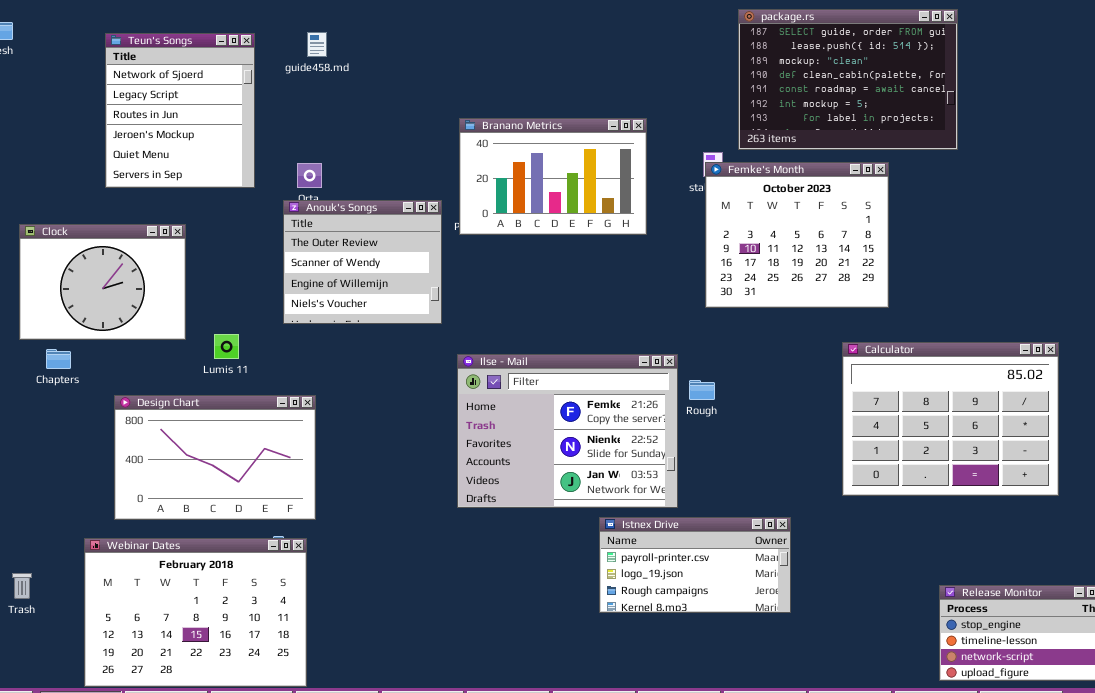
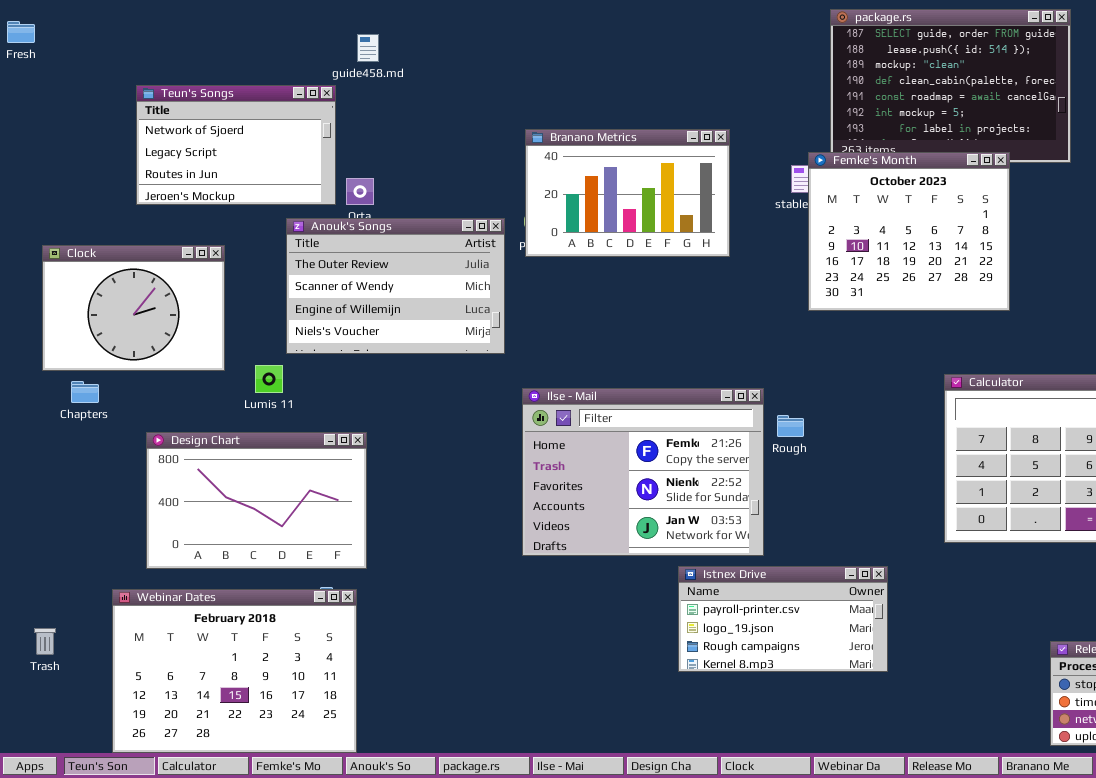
Teun's Songs: [105,33,255,188] -> [136,85,336,205], resized
Femke's Month: [705,162,889,308] -> [808,152,1010,311], moved
Anouk's Songs: [283,200,442,324] -> [286,218,505,354], resized

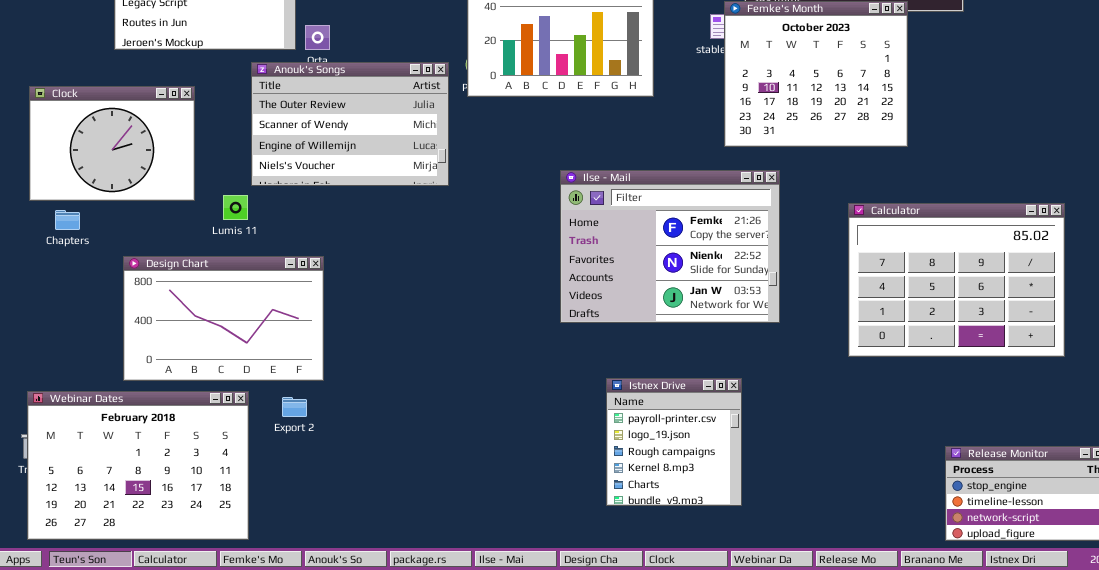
Ilse - Mail: [522,388,764,556] -> [560,170,780,323], moved
Istnex Drive: [678,566,888,672] -> [606,378,742,506], resized
Webinar Dates: [112,589,357,753] -> [27,391,249,540], moved

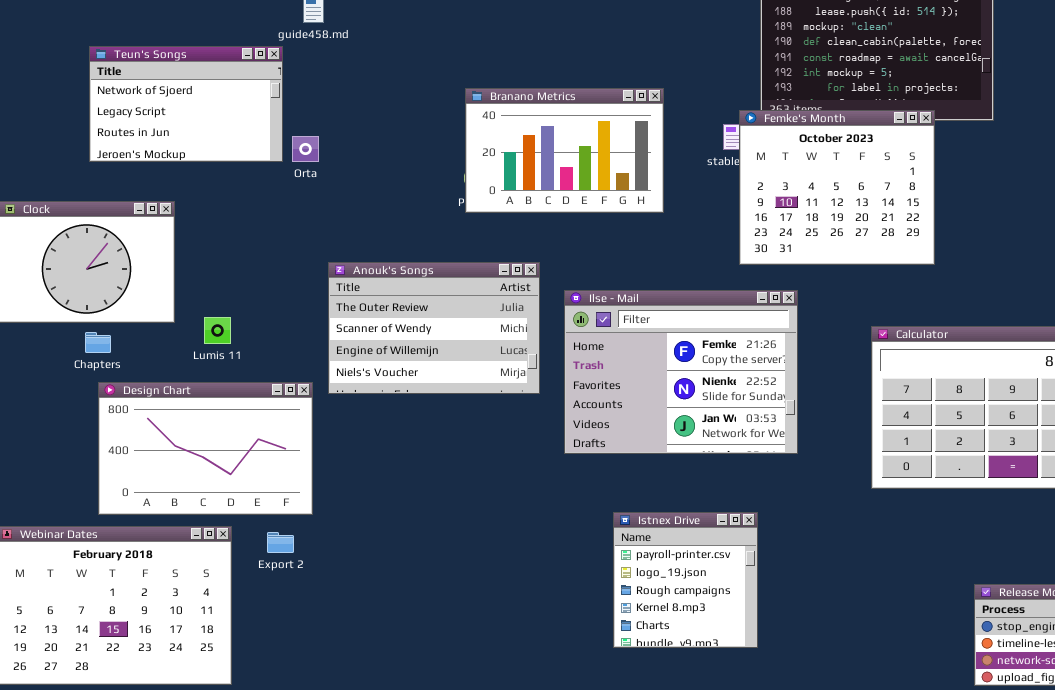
Anouk's Songs: [251,62,449,186] -> [328,262,540,394], moved
Chapters: [55,210,80,230] -> [85,332,111,353], moved

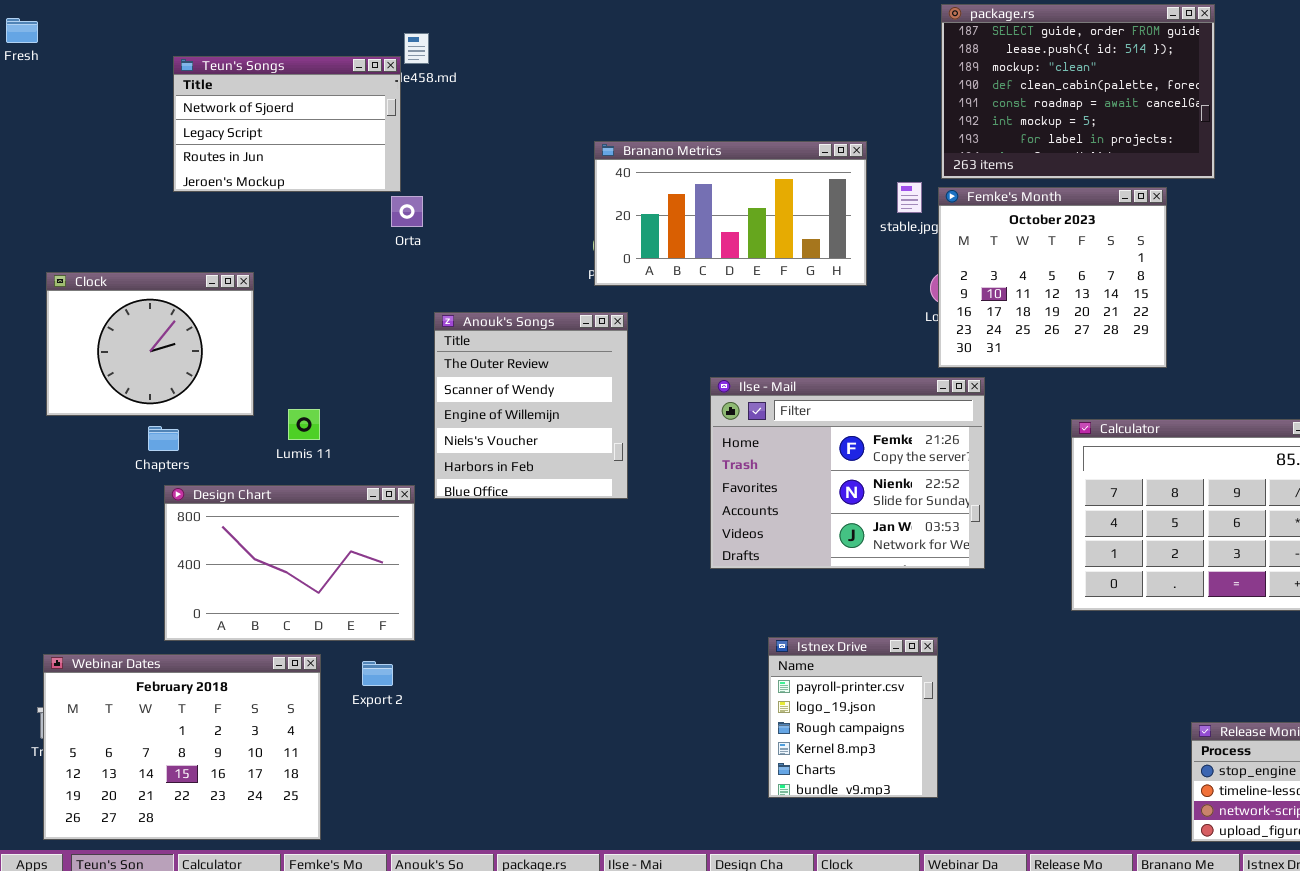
Teun's Songs: [89,46,283,162] -> [173,56,401,192], moved
Branano Metrics: [465,88,664,213] -> [594,141,867,286], resized
Femke's Month: [739,110,935,265] -> [938,187,1167,368], moved
Anouk's Songs: [328,262,540,394] -> [434,312,628,499], resized

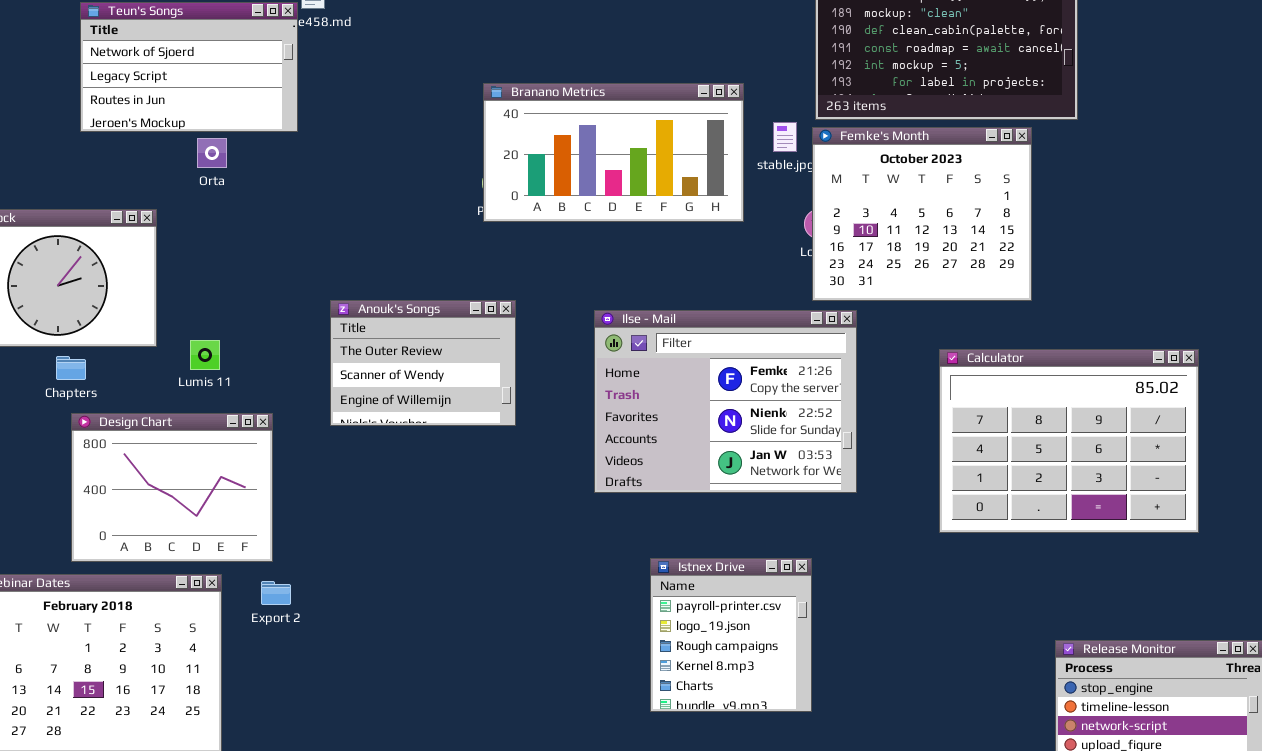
Orta: [391,196,423,227] -> [197,138,227,168], moved
Anouk's Songs: [434,312,628,499] -> [330,300,516,426], resized
Design Chart: [164,485,415,641] -> [71,413,273,562], resized

